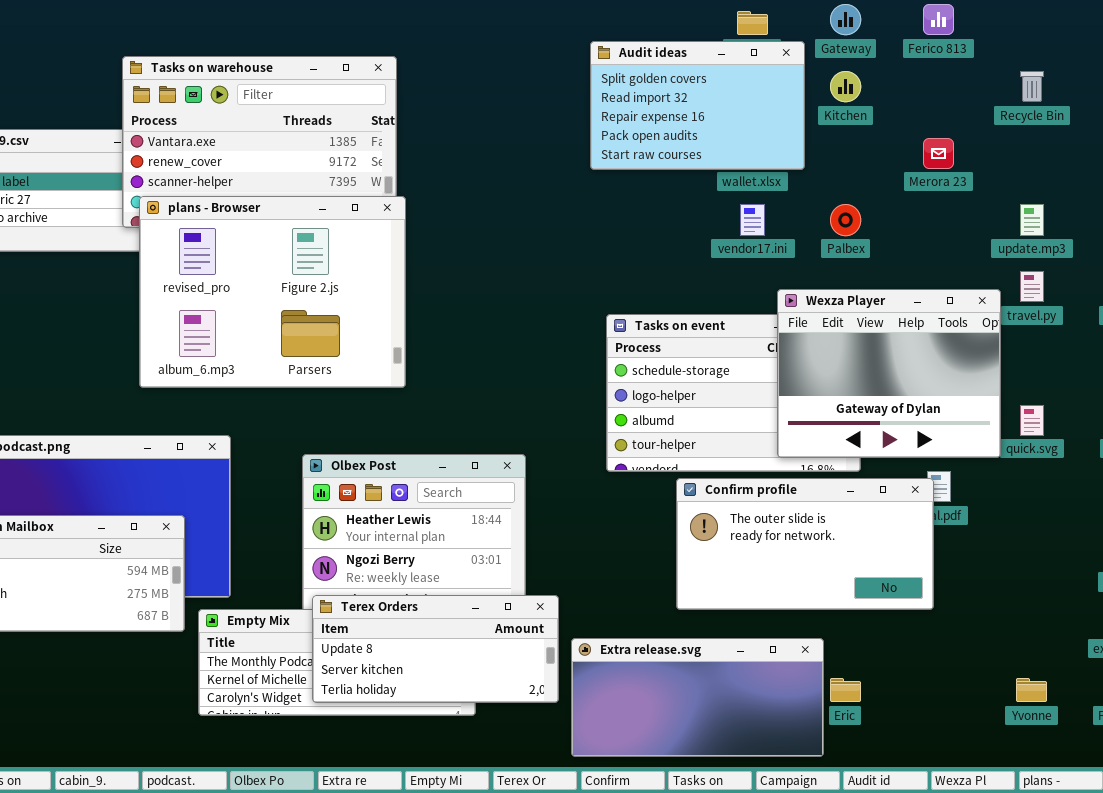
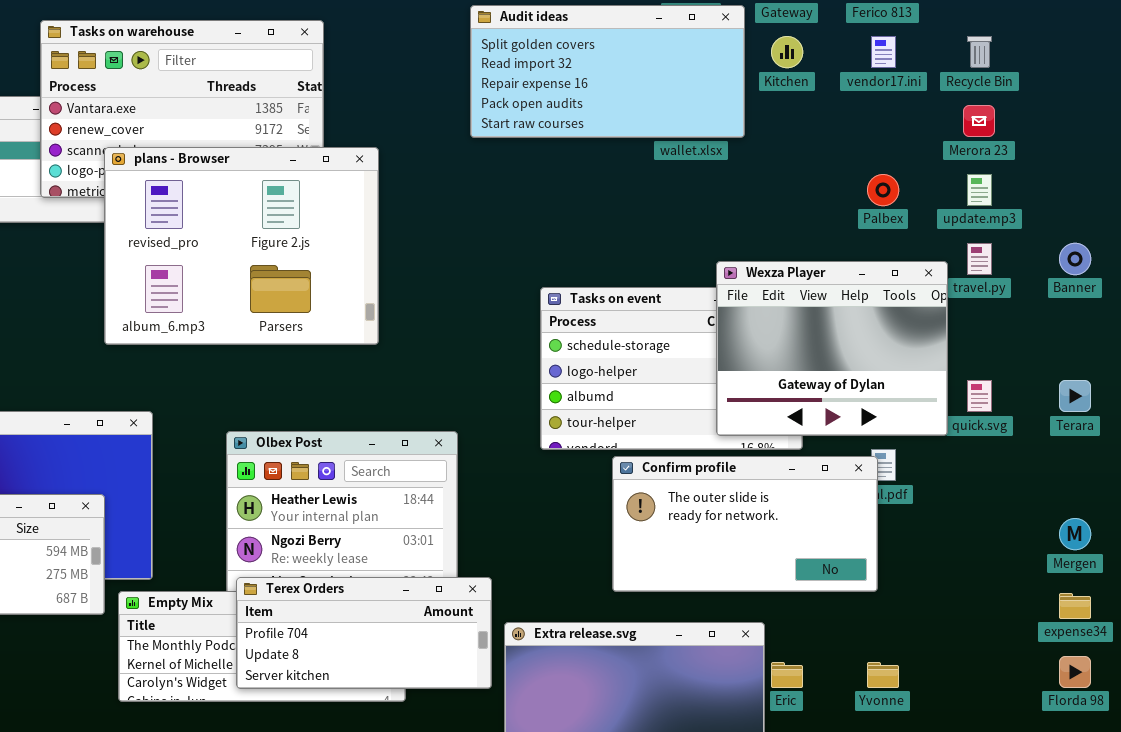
Audit ideas: [590,41,805,170] -> [470,5,745,138], resized
Merora 23: [923,138,954,169] -> [963,105,995,137], moved
plans - Browser: [139,196,406,388] -> [104,147,379,345], moved
vendor17.ini: [740,204,765,236] -> [871,36,896,68], moved
Palbex: [830,204,861,236] -> [867,174,899,206], moved
Terex Orders: [312,595,559,703] -> [236,577,492,689], scrolled up 1 row
Yvonne: [1016,678,1047,702] -> [867,662,899,688], moved

